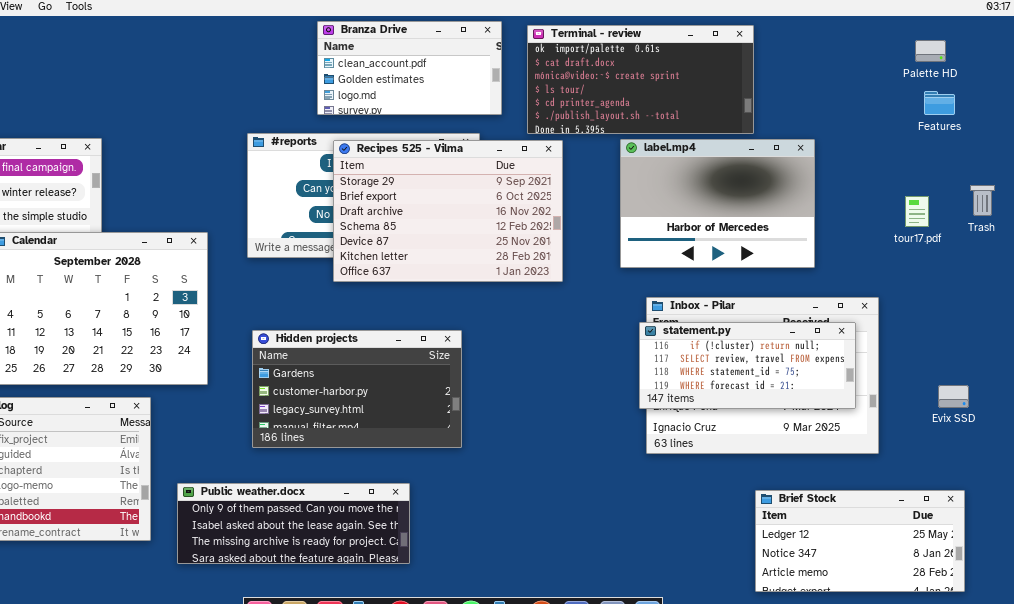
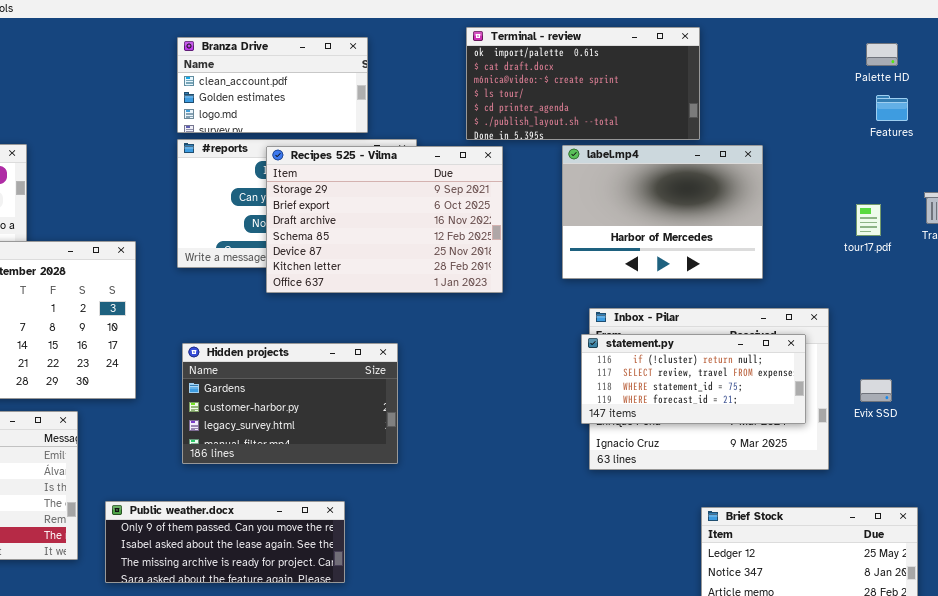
Branza Drive: [317,21,502,115] -> [177,37,368,133], moved
Evix SSD: [938,385,969,408] -> [860,379,892,402], moved

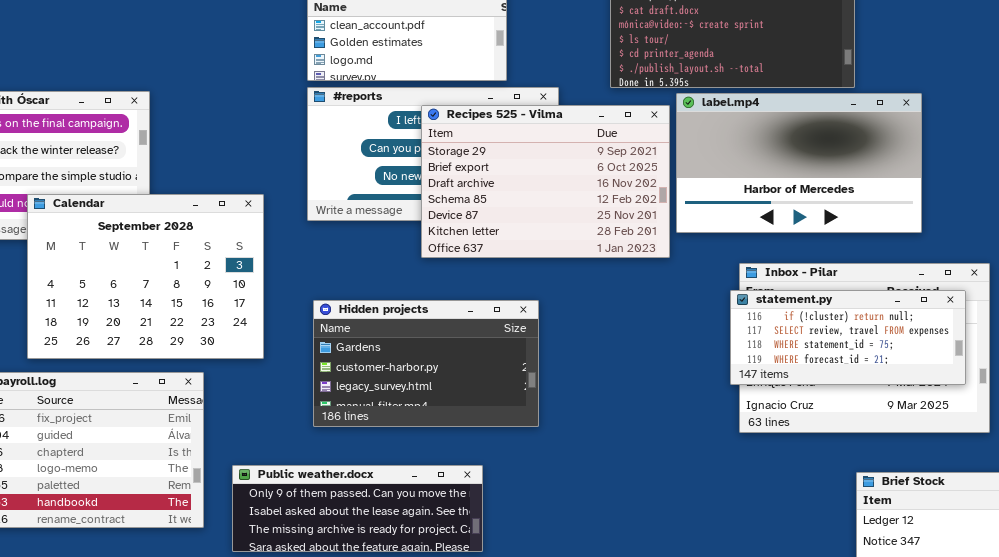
label.mp4: [562,145,763,279] -> [676,93,922,233], resized
Recipes 525 - Vilma: [266,146,503,293] -> [421,105,670,258], moved

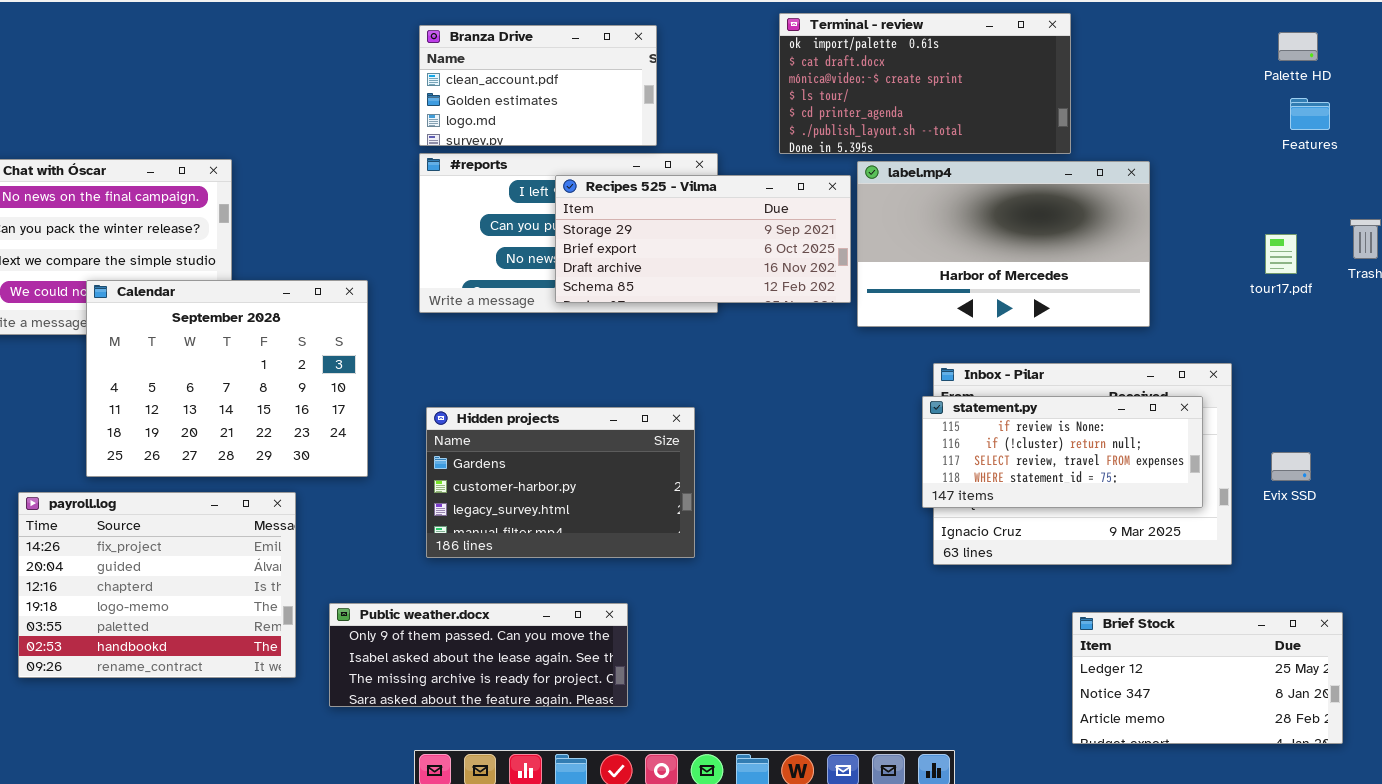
Recipes 525 - Vilma: [421,105,670,258] -> [555,175,851,303], resized
statement.py: [730,290,966,385] -> [922,396,1203,508], scrolled up 1 row

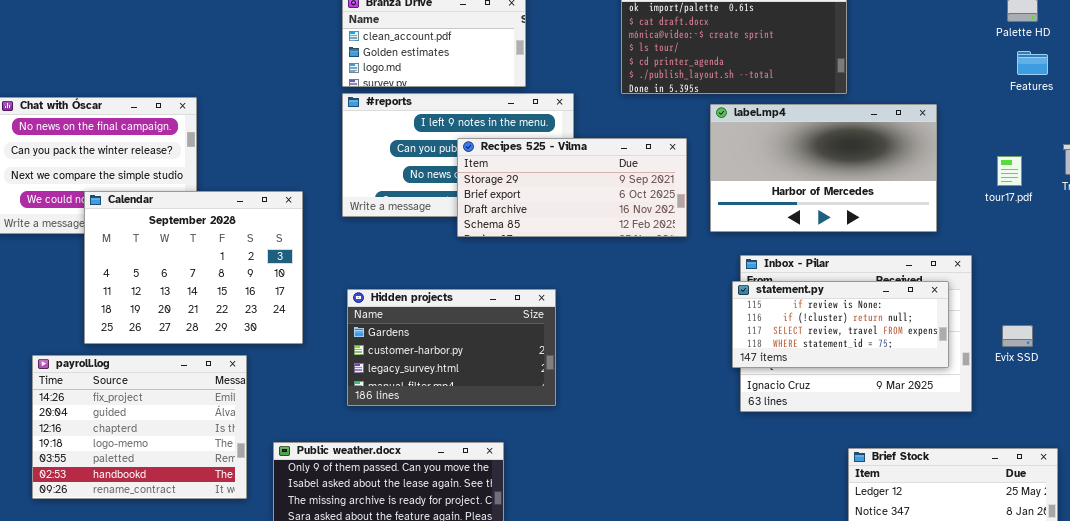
label.mp4: [857,161,1150,327] -> [710,104,937,232], moved
Recipes 525 - Vilma: [555,175,851,303] -> [457,138,687,237], moved

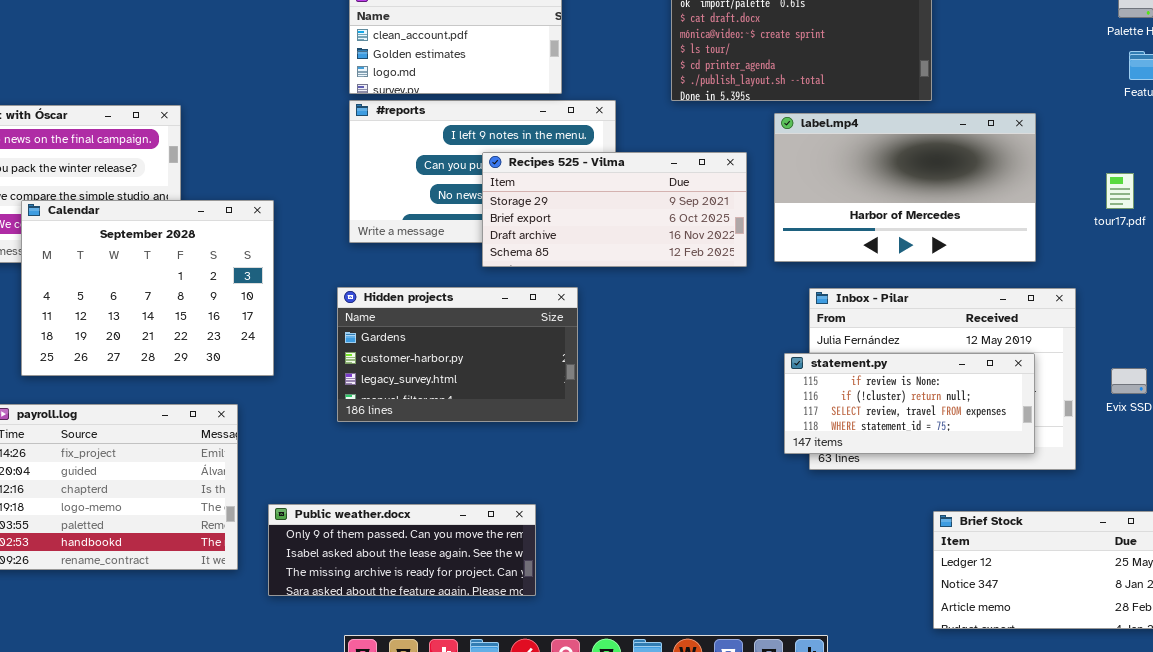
Calendar: [84,191,303,344] -> [21,200,274,376], moved
statement.py: [732,281,949,368] -> [784,353,1035,454], moved
Hidden projects: [347,289,556,406] -> [337,287,578,422], moved

